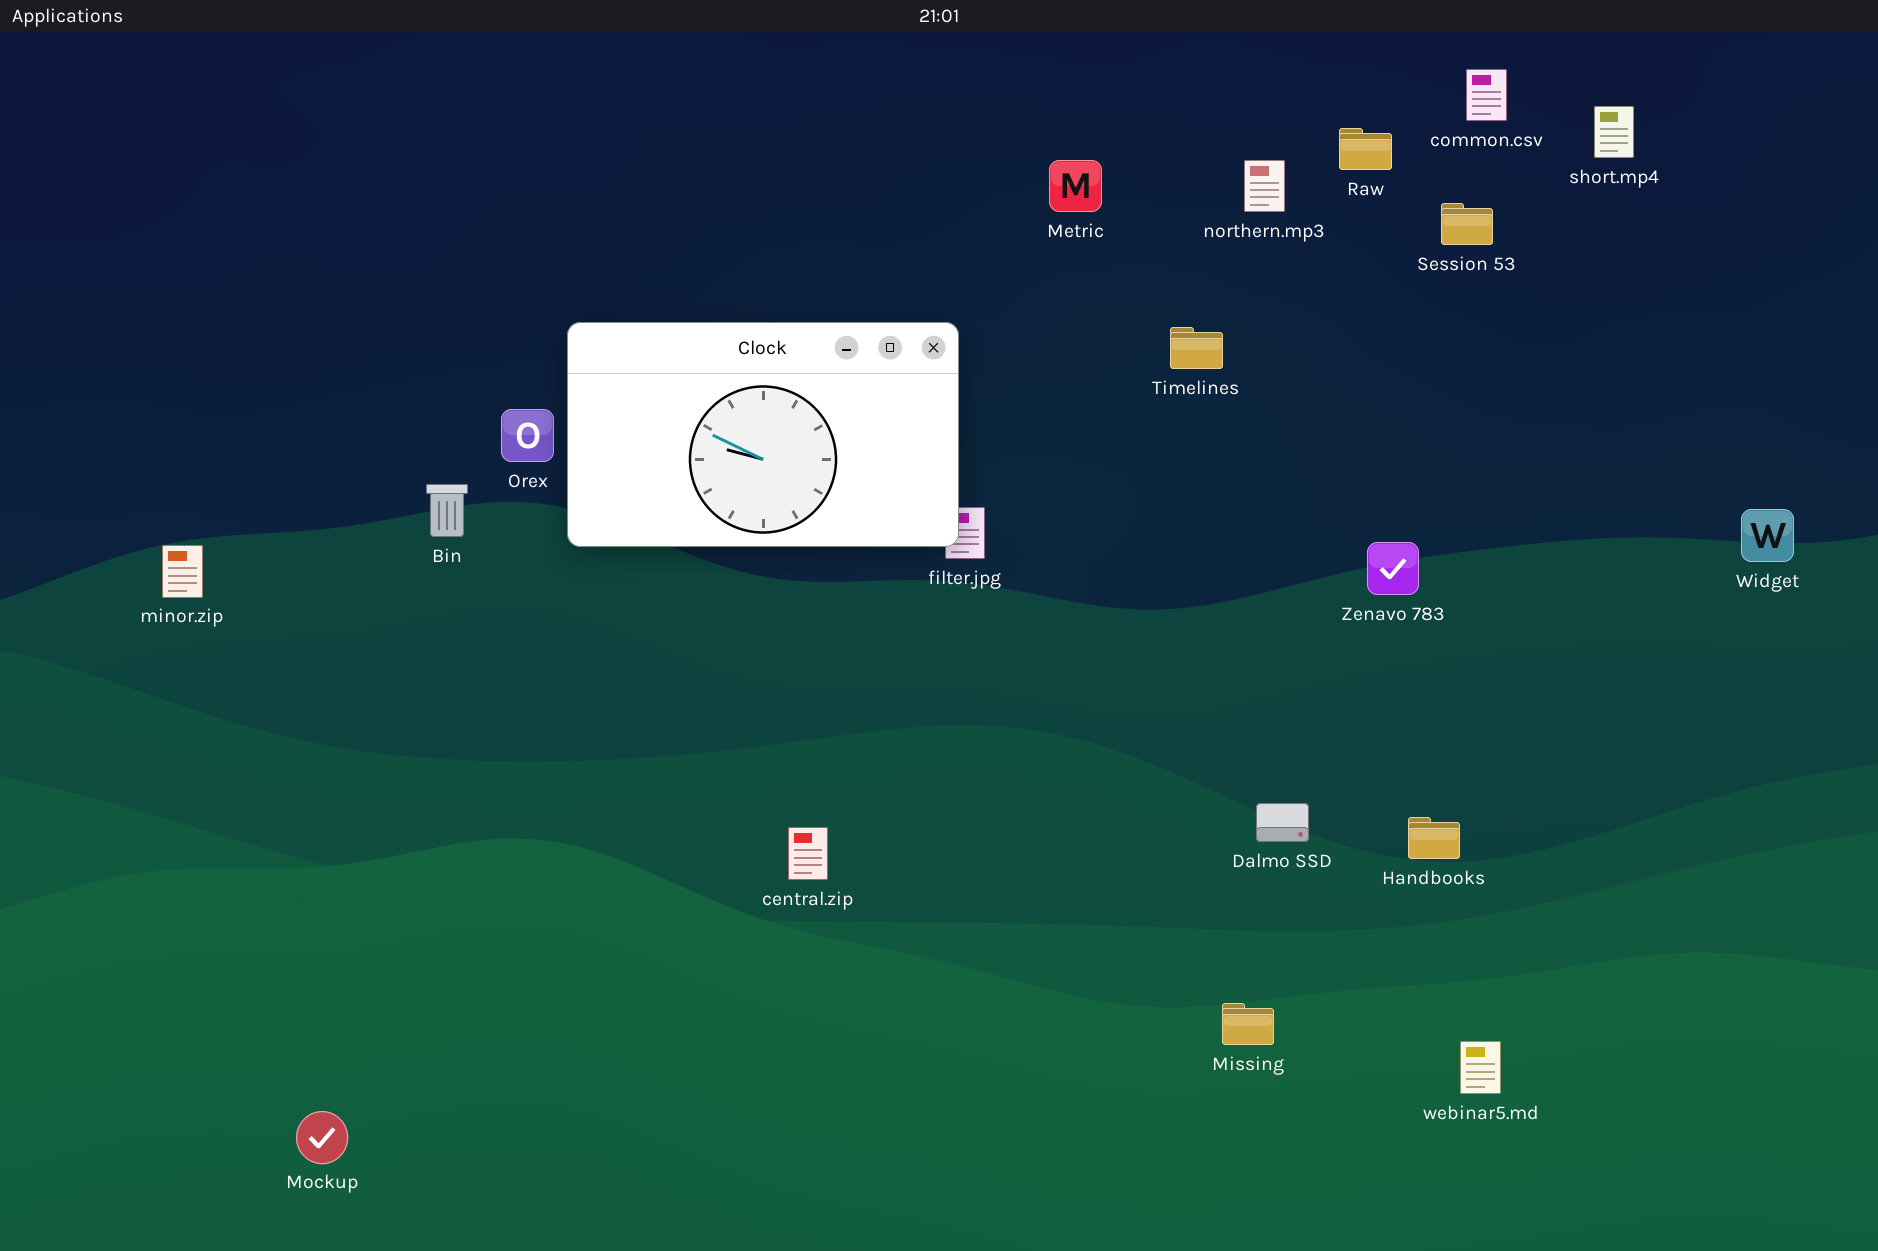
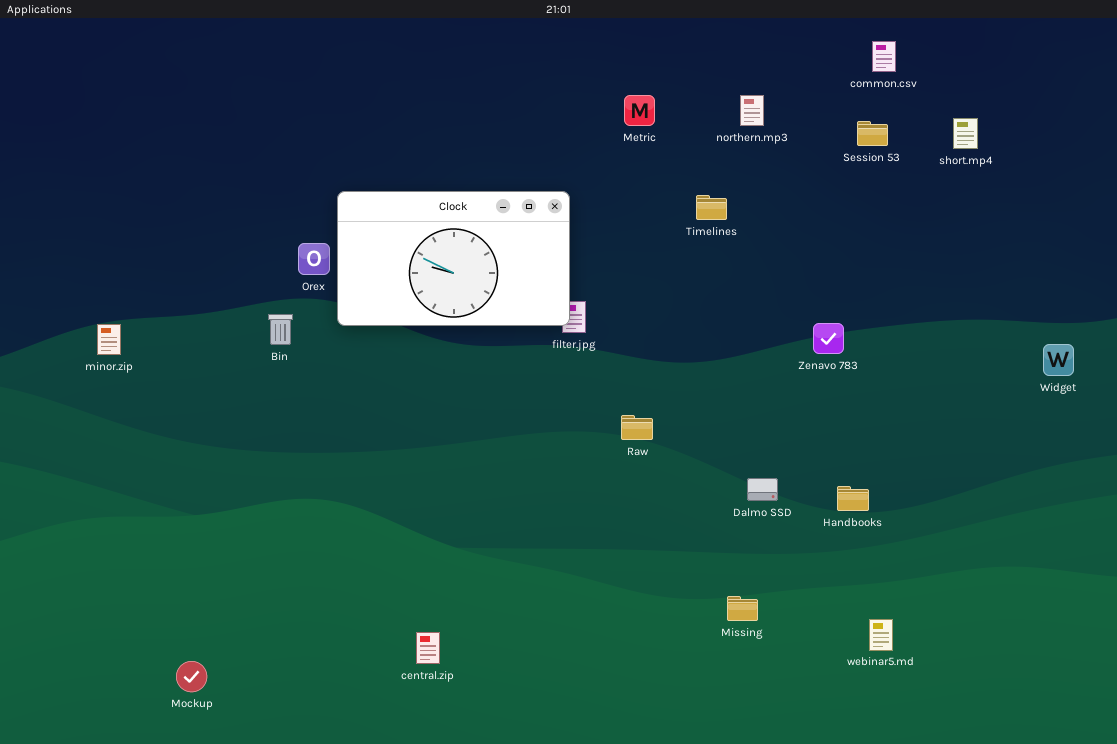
short.mp4: [1594,106,1634,158] -> [953,118,978,149], moved
Raw: [1339,128,1392,170] -> [621,415,653,440], moved
Bin: [426,484,468,537] -> [268,314,293,345], moved
Widget: [1741,509,1794,562] -> [1043,344,1074,376], moved
central.zip: [788,827,828,880] -> [416,632,440,664], moved

